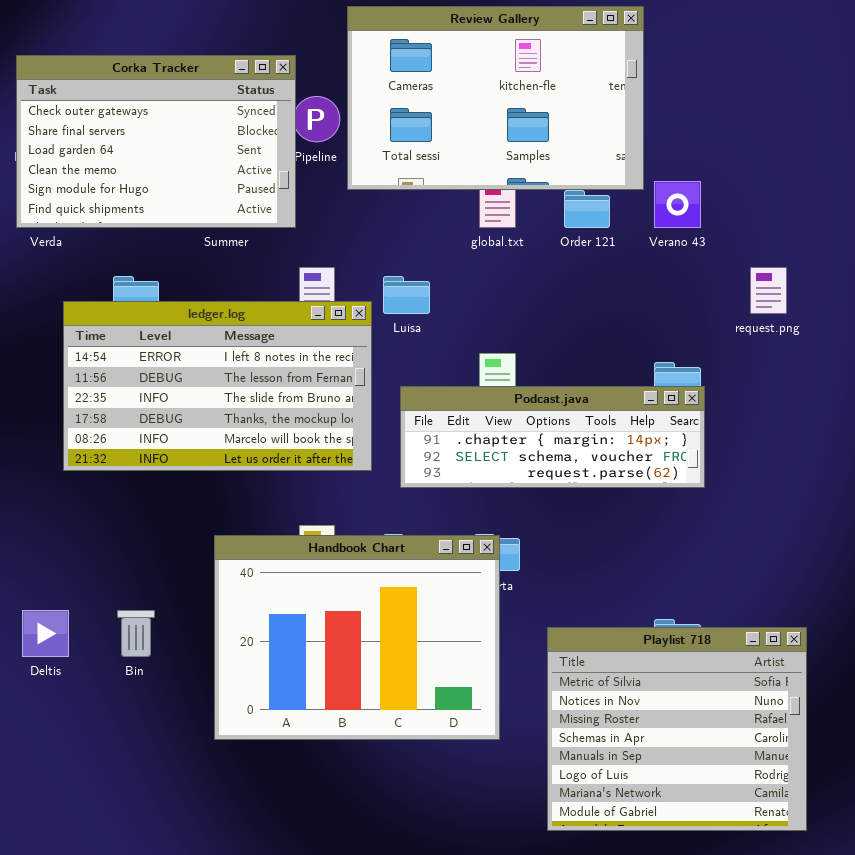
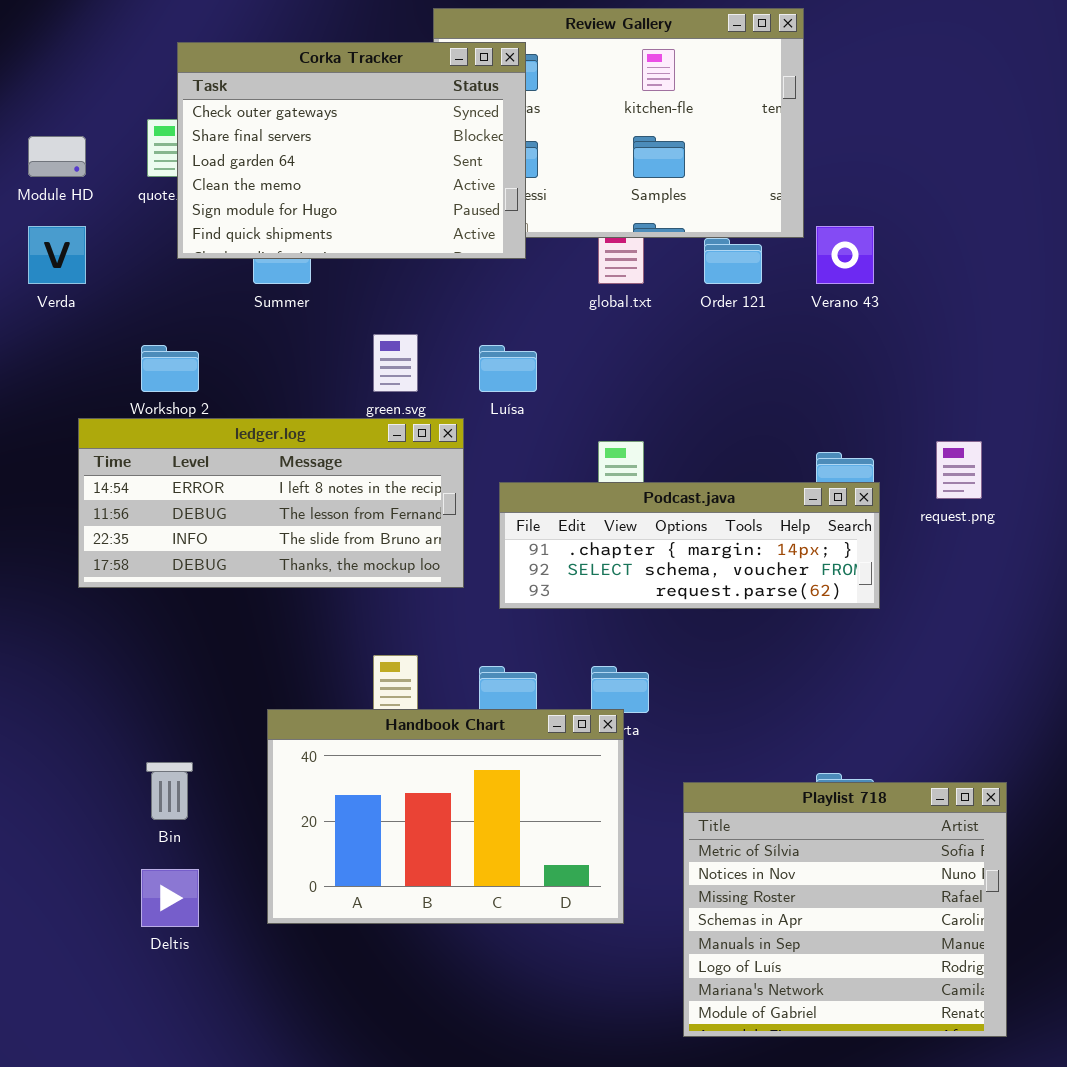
Corka Tracker: [16,55,296,228] -> [177,42,526,259], moved
request.png: [750,267,787,314] -> [936,441,982,499], moved
ledger.log: [63,301,372,471] -> [78,418,464,588], resized
Handbook Chart: [214,535,500,740] -> [267,709,624,924], resized
Deltis: [22,610,69,657] -> [141,869,199,927], moved

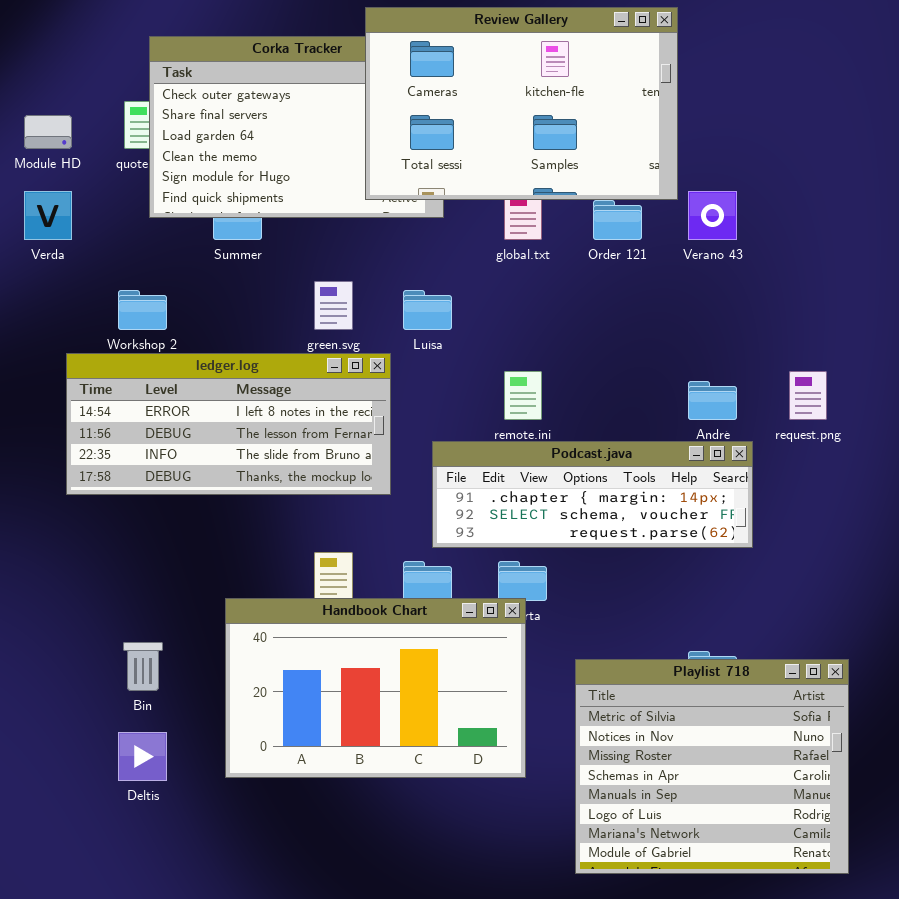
Review Gallery: [433,8,804,238] -> [365,7,678,200], raised
Podcast.java: [499,482,880,609] -> [432,441,753,548], moved

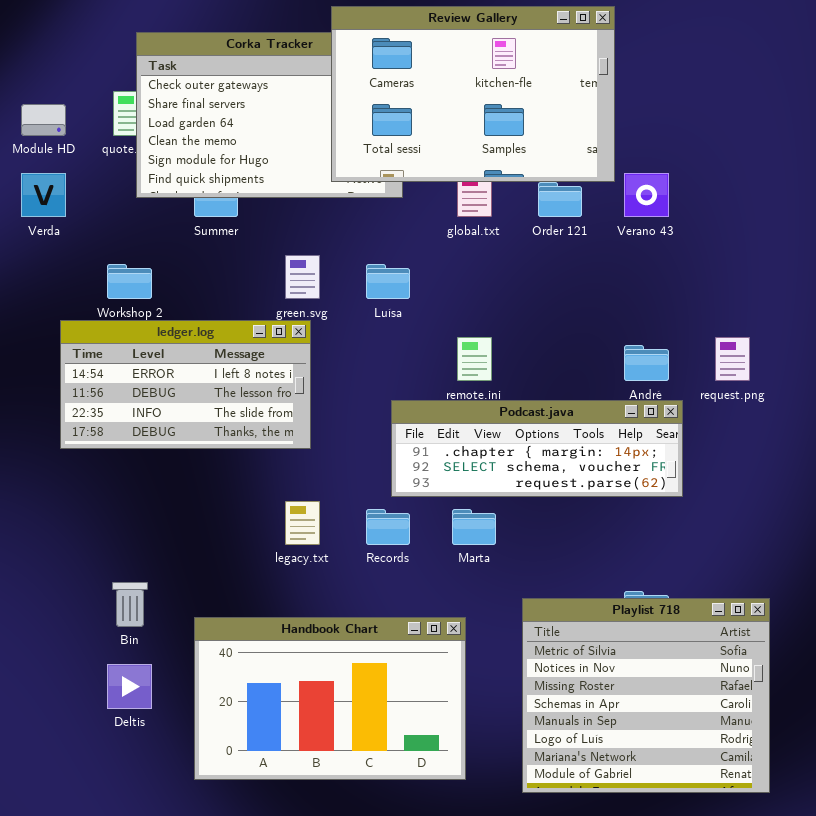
ledger.log: [66,353,391,495] -> [60,320,311,449], resized
Handbook Chart: [225,598,526,778] -> [194,617,466,780], moved

